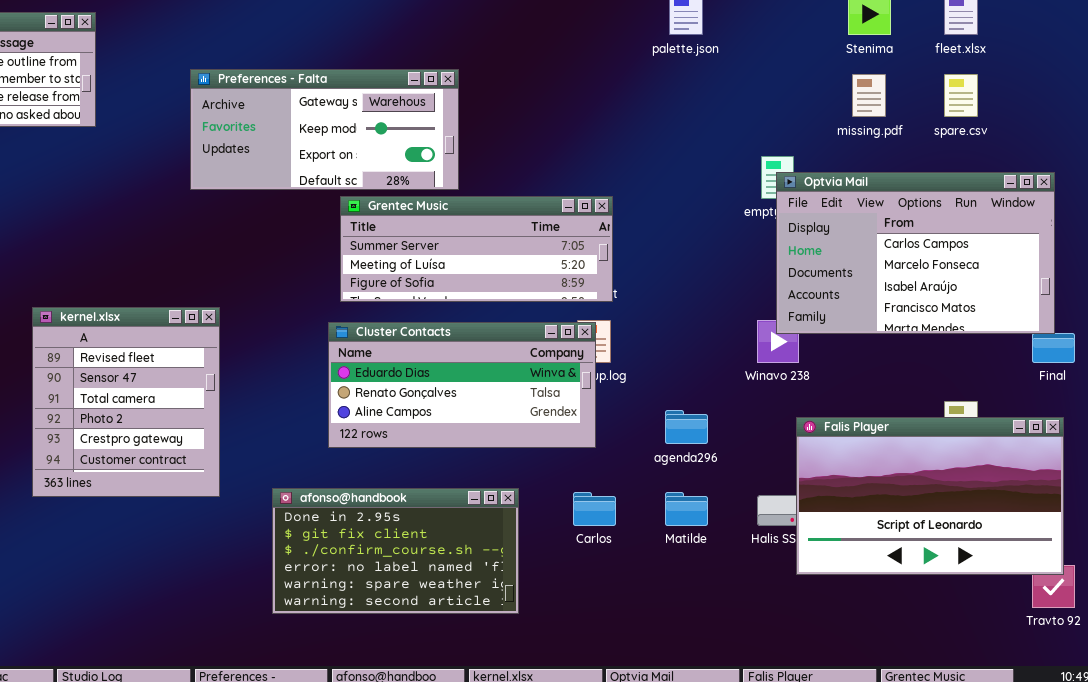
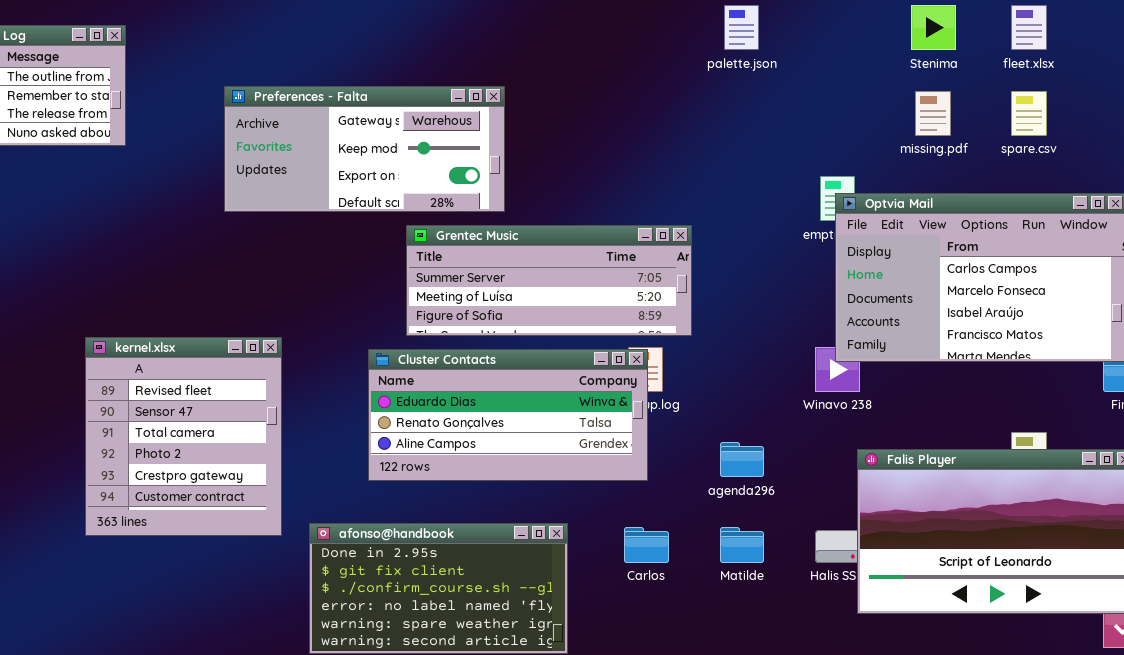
Grentec Music: [340,196,613,302] -> [406,225,692,336], moved
kernel.xlsx: [32,307,220,497] -> [85,337,282,536], moved

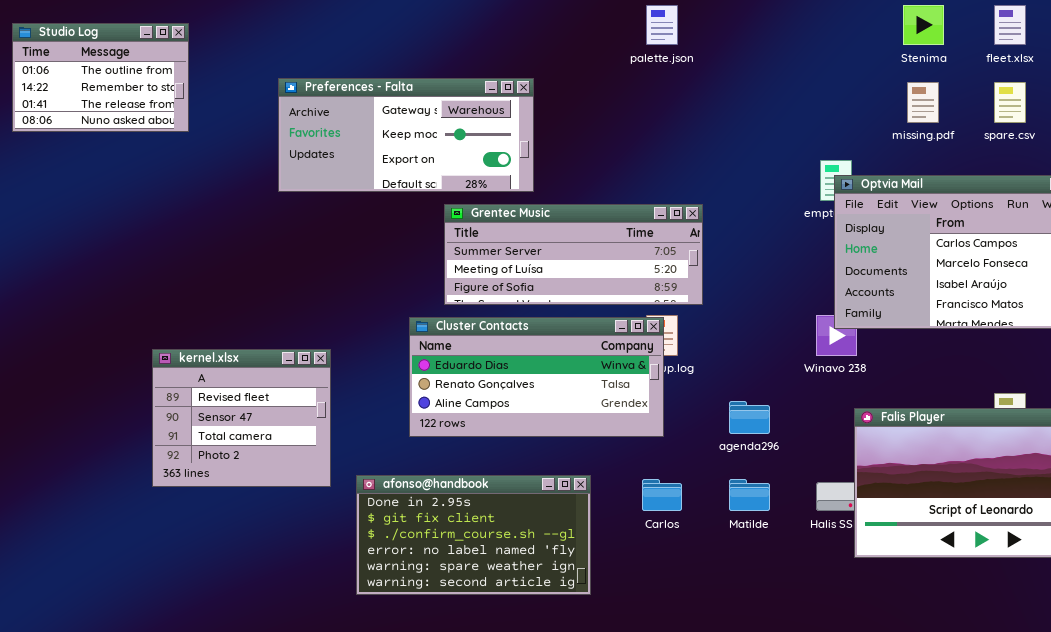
palette.json: [724,5,759,50] -> [646,5,678,45], moved
kernel.xlsx: [85,337,282,536] -> [152,349,331,487], resized

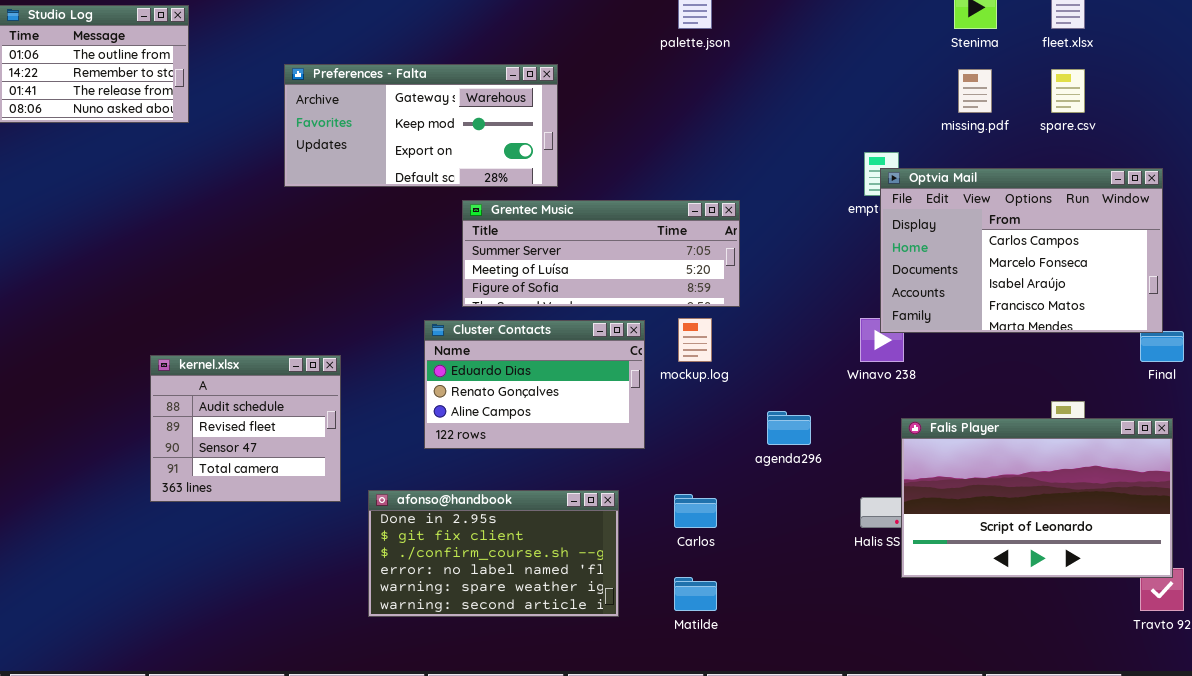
Cluster Contacts: [409,317,664,437] -> [424,320,645,449], resized
kernel.xlsx: [152,349,331,487] -> [150,355,341,502], scrolled up 1 row
Matilde: [729,479,770,511] -> [674,577,717,611], moved

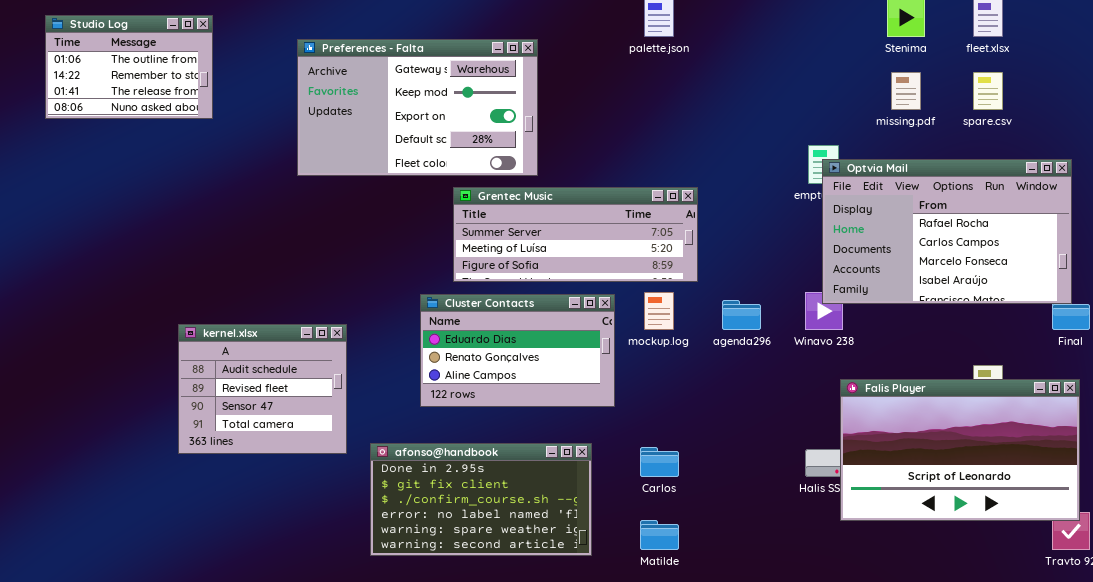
Preferences - Falta: [284,64,558,187] -> [297,39,538,176], resized
Optvia Mail: [880,168,1163,333] -> [822,159,1072,304], scrolled up 1 row
agenda296: [767,411,811,445] -> [722,300,761,330], moved

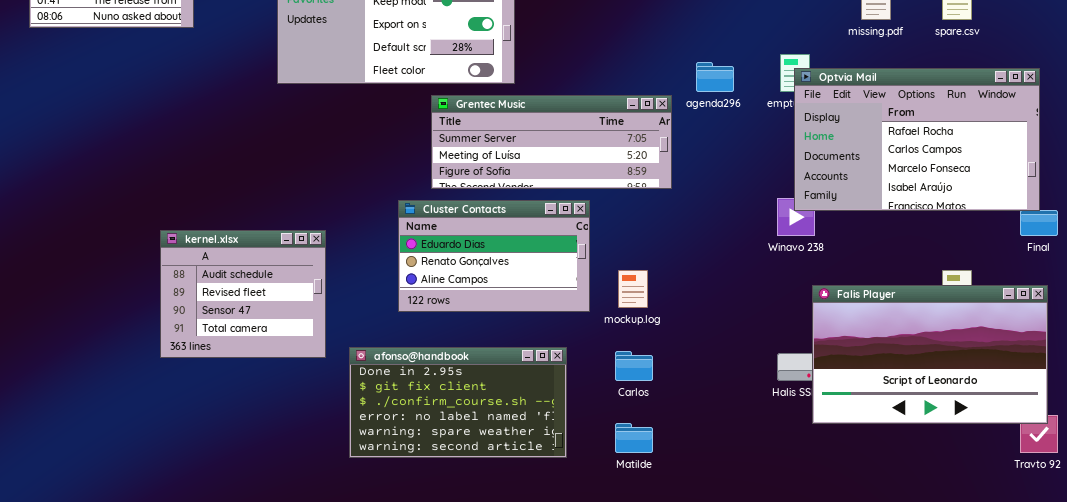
mockup.log: [644,292,674,330] -> [618,270,648,308], moved
agenda296: [722,300,761,330] -> [696,62,734,92], moved

